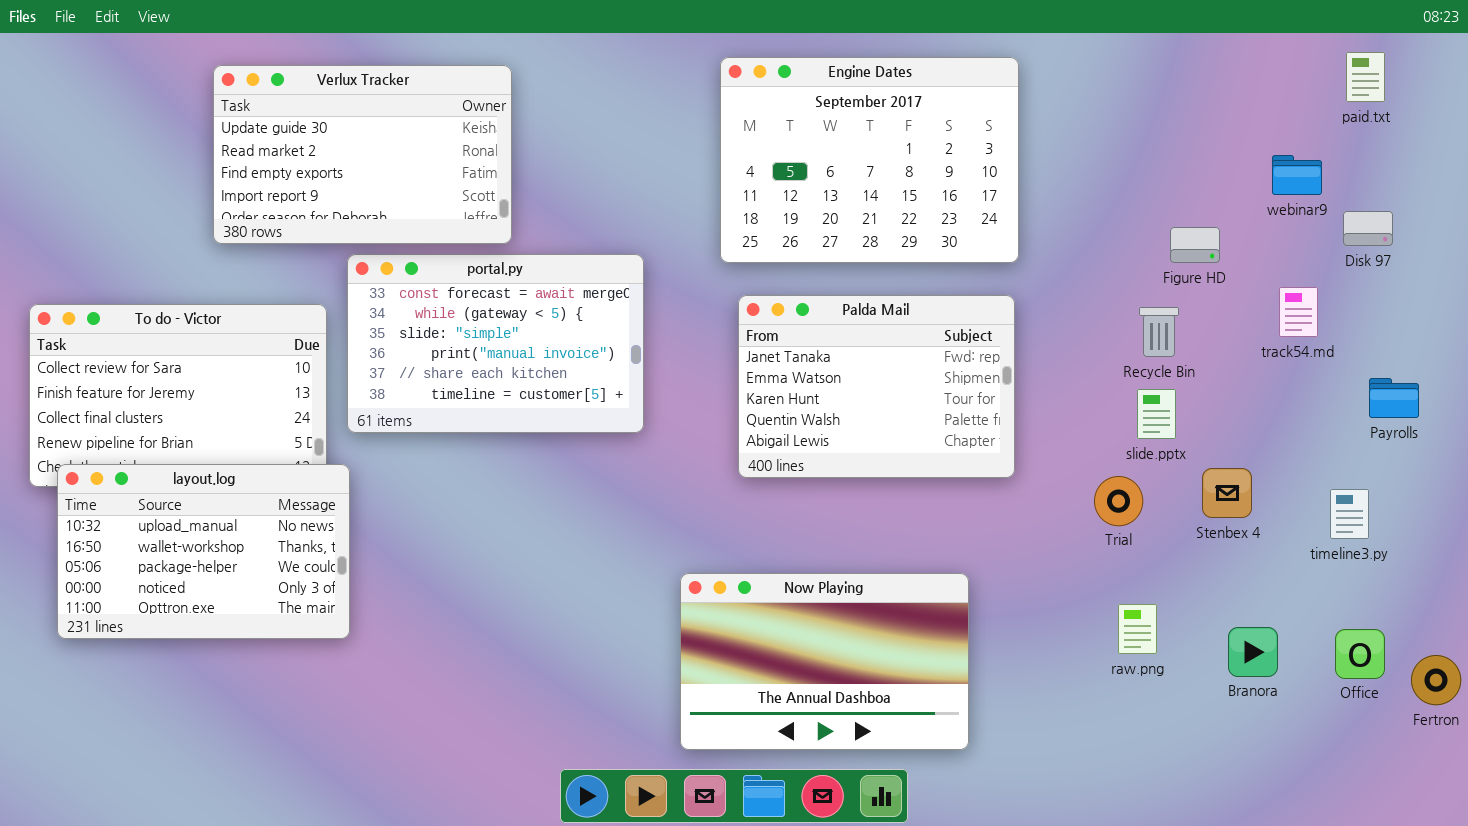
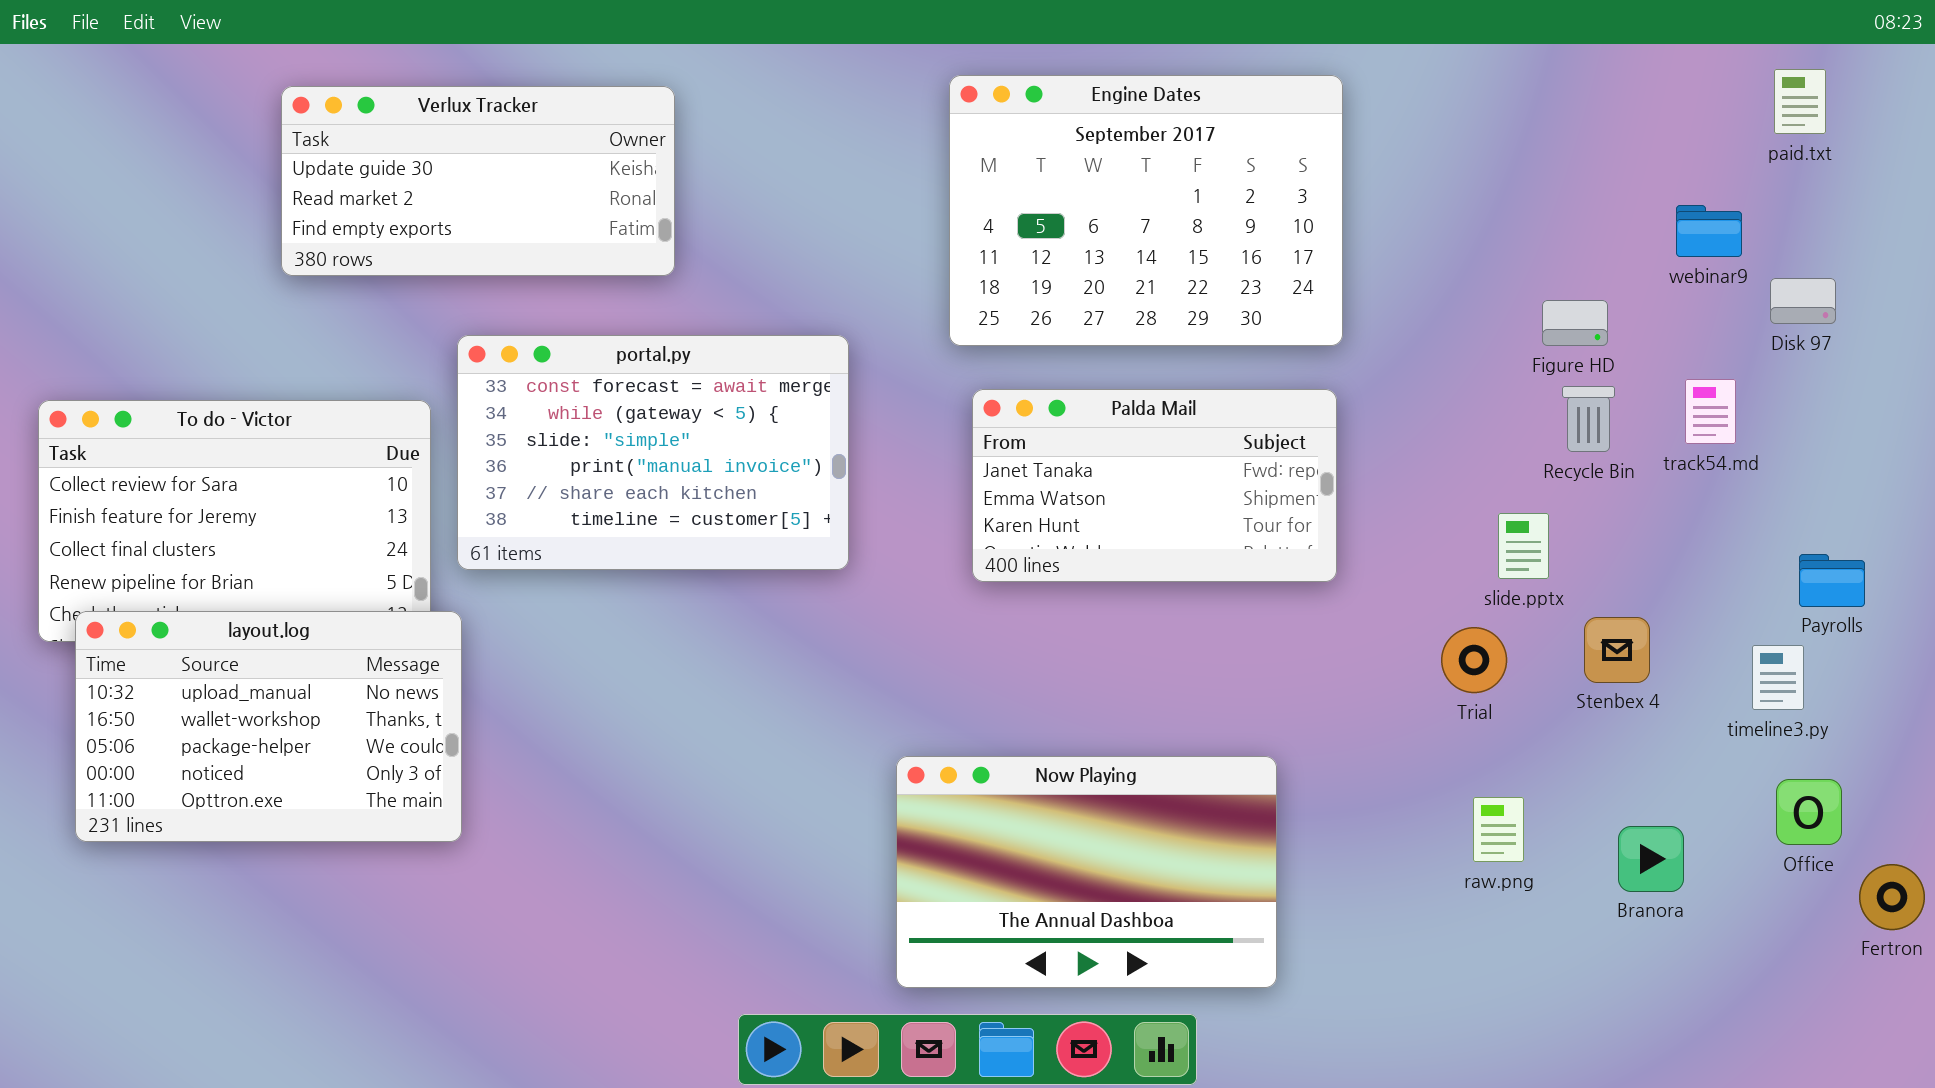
Verlux Tracker: [213,65,512,244] -> [281,86,675,276], resized
Palda Mail: [738,295,1015,478] -> [972,389,1337,582], resized
Recycle Bin: [1139,307,1179,357] -> [1562,386,1615,452], moved
Payrolls: [1369,378,1419,418] -> [1799,554,1865,607], moved
Office: [1335,629,1385,679] -> [1776,779,1842,845], moved

